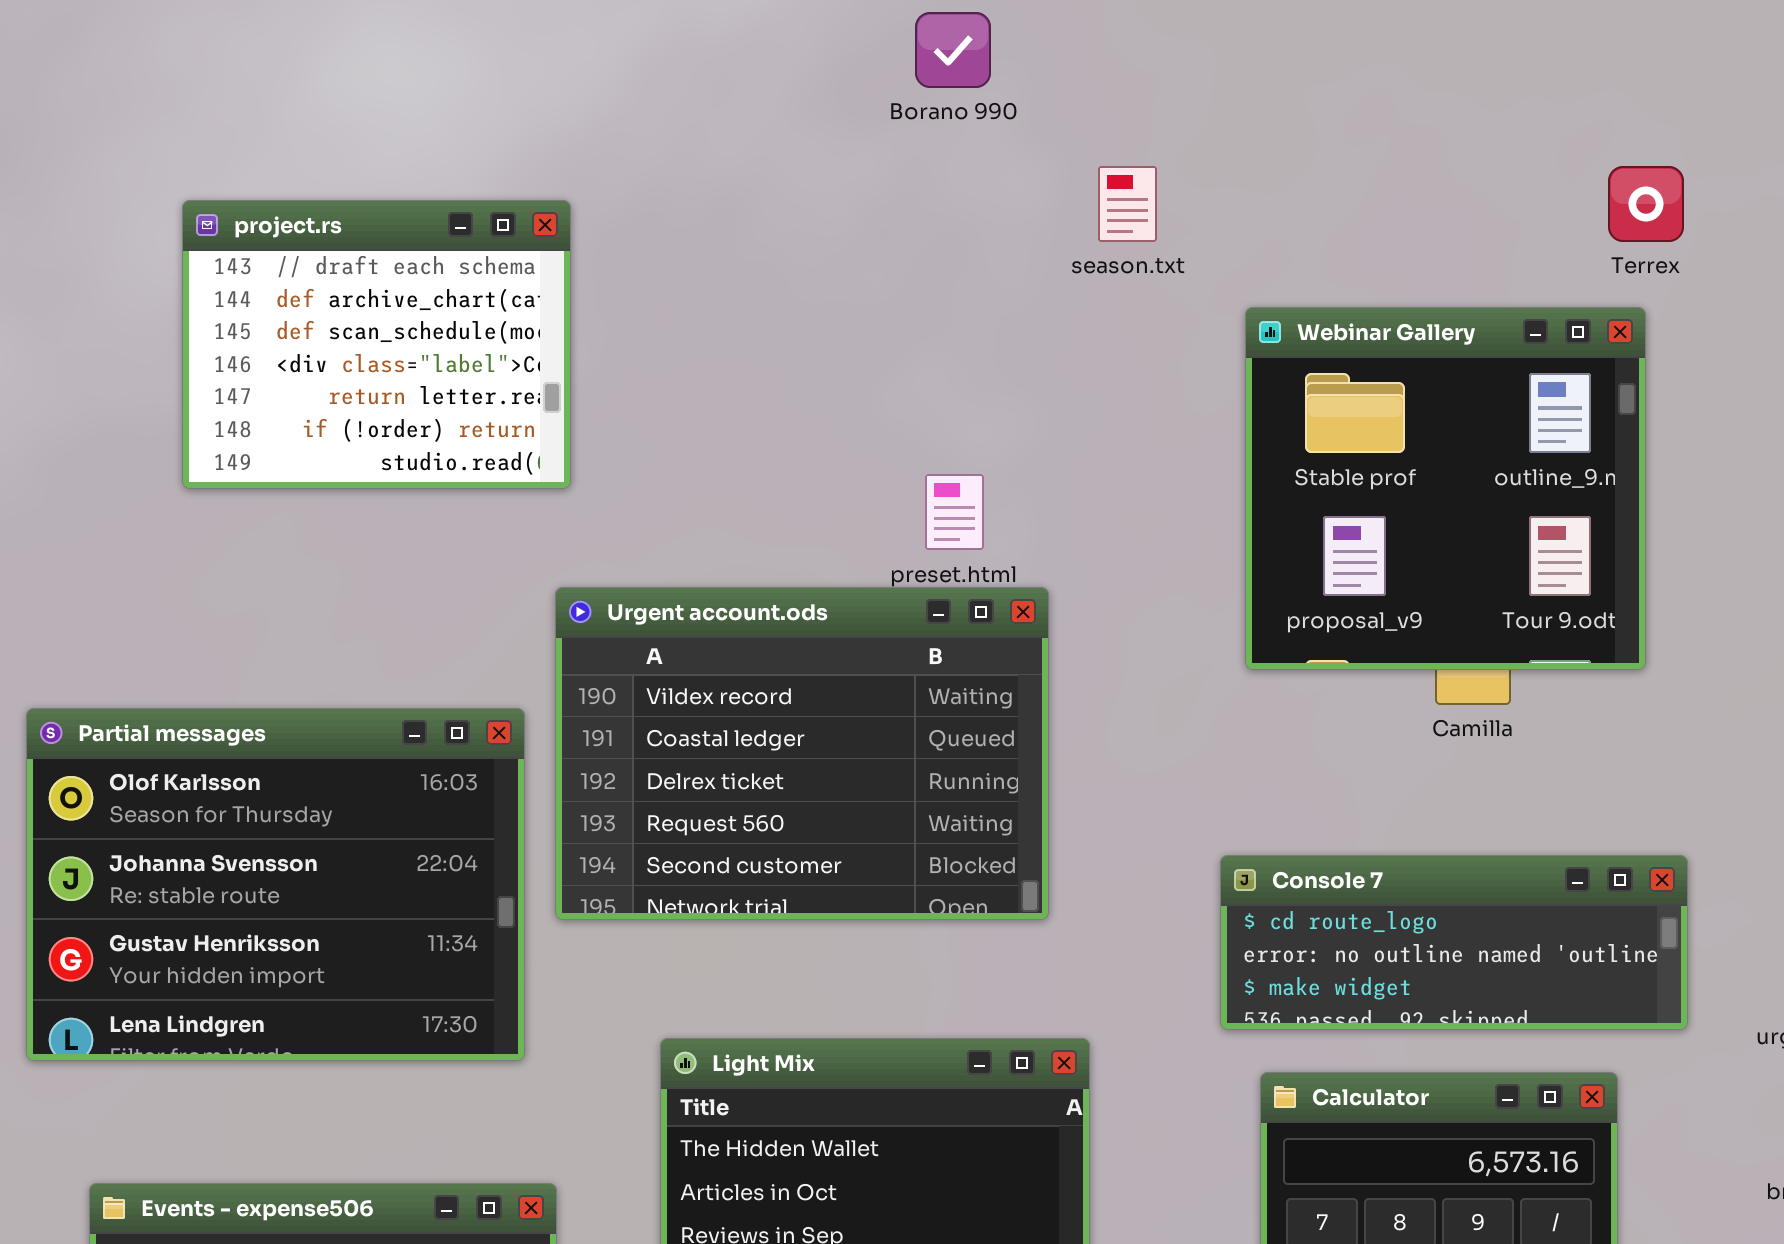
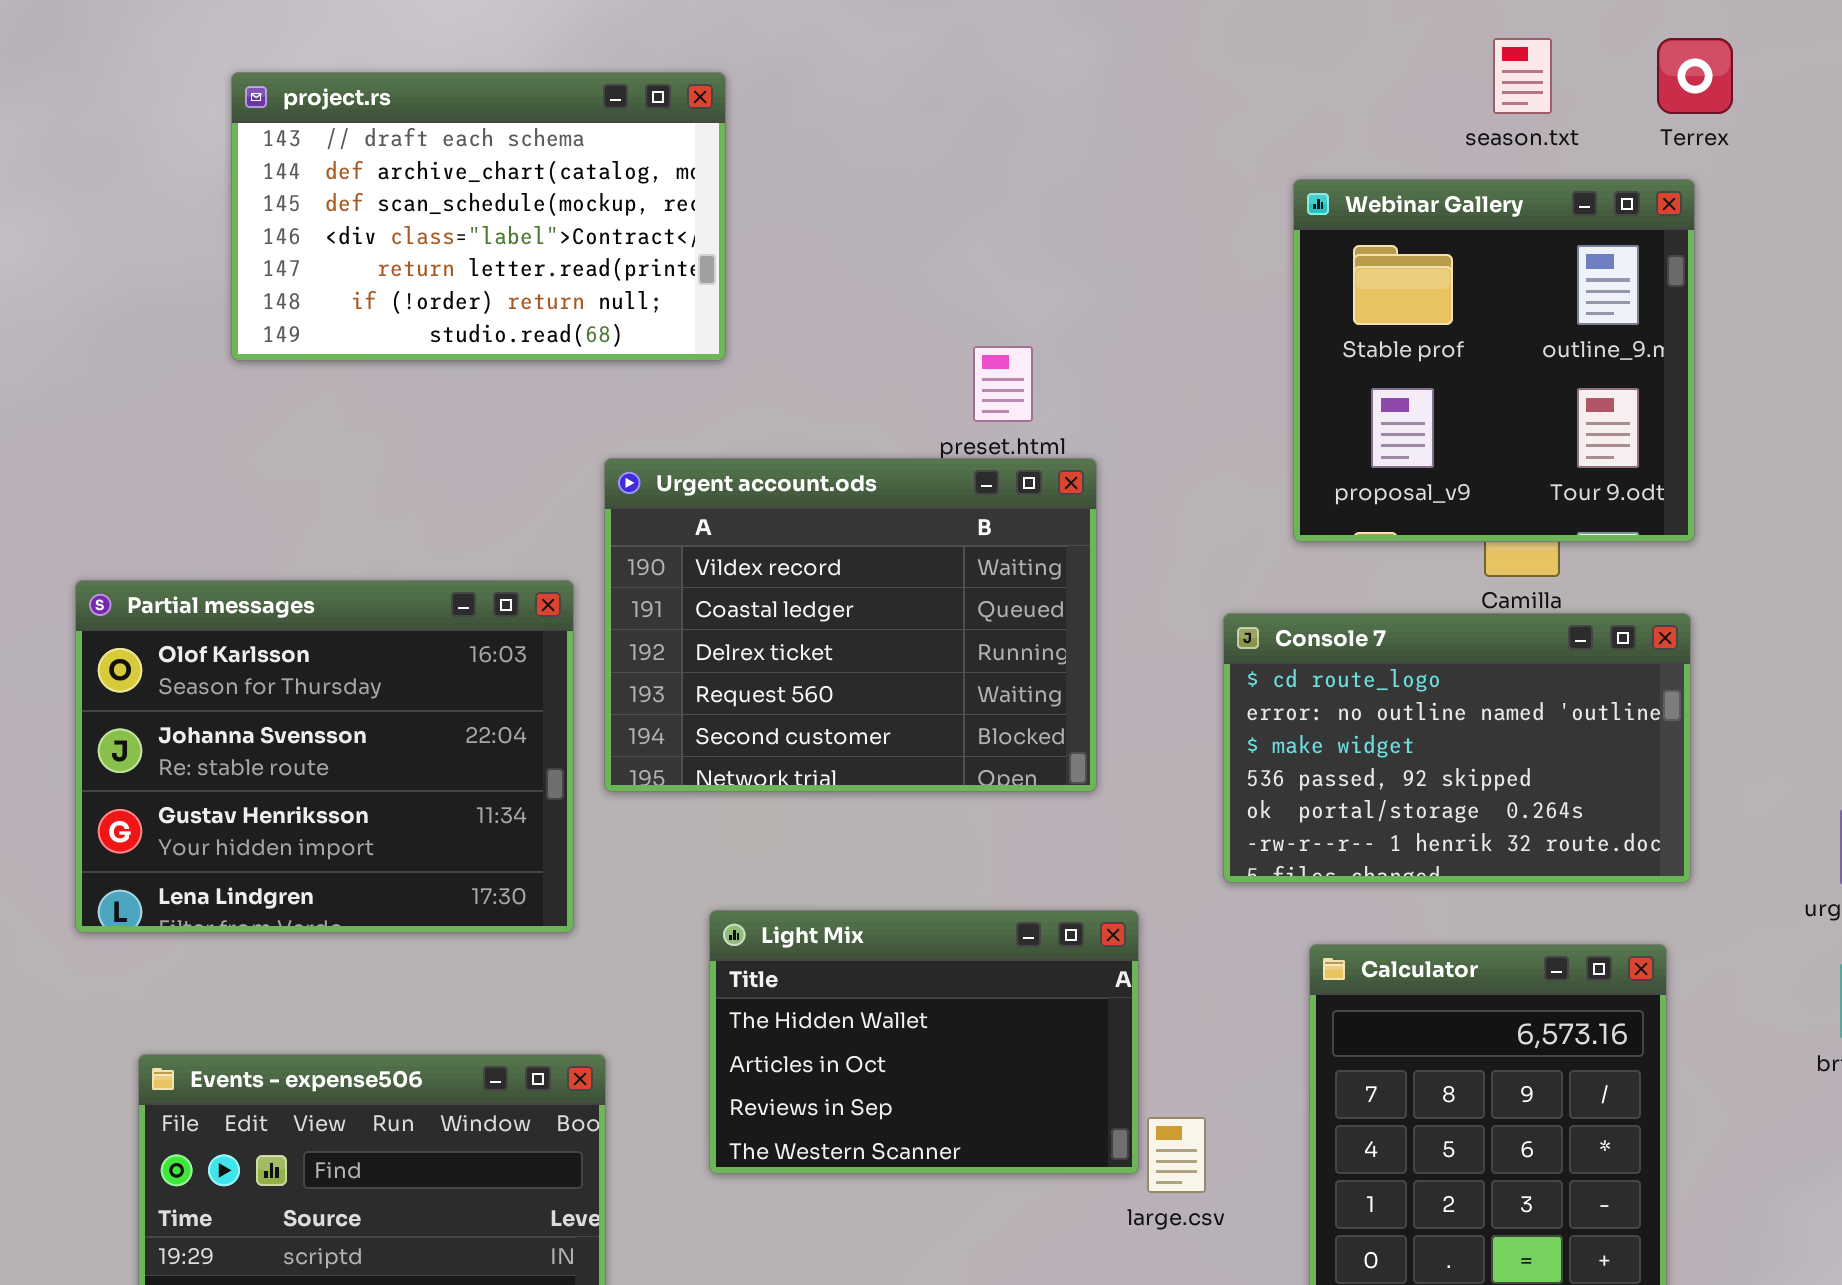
season.txt: [1098,166,1157,242] -> [1493,38,1552,114], moved
project.rs: [182,200,571,489] -> [231,72,726,361], resized
Console 7: [1220,855,1688,1030] -> [1223,613,1691,883], moved, resized

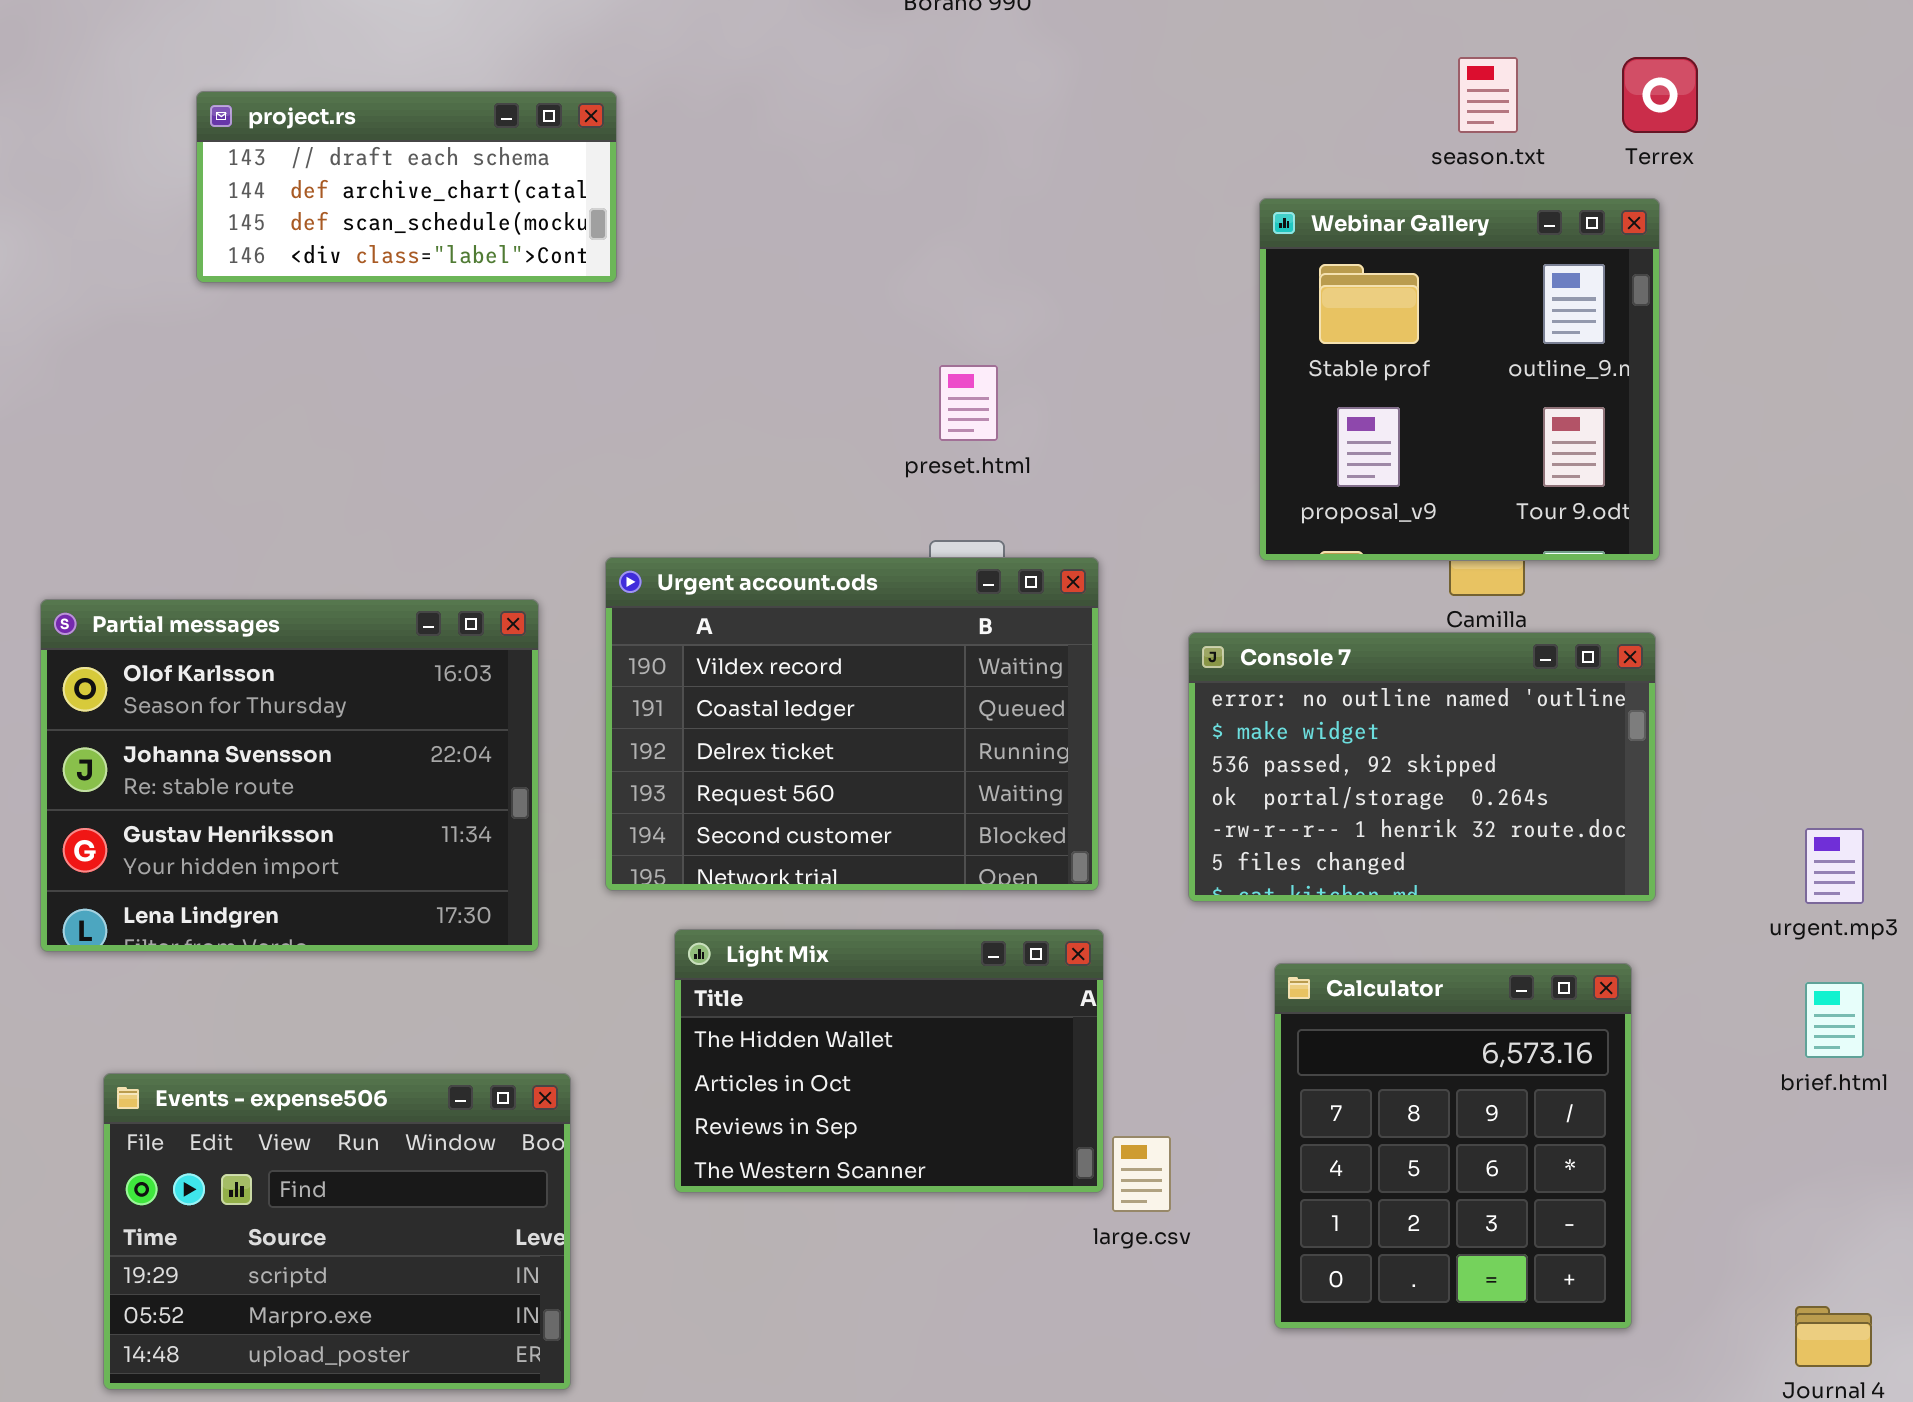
project.rs: [231,72,726,361] -> [196,91,617,283], resized
Urgent account.ods: [604,458,1097,792] -> [605,557,1099,891], moved
Console 7: [1223,613,1691,883] -> [1188,632,1656,902], scrolled down 1 row

